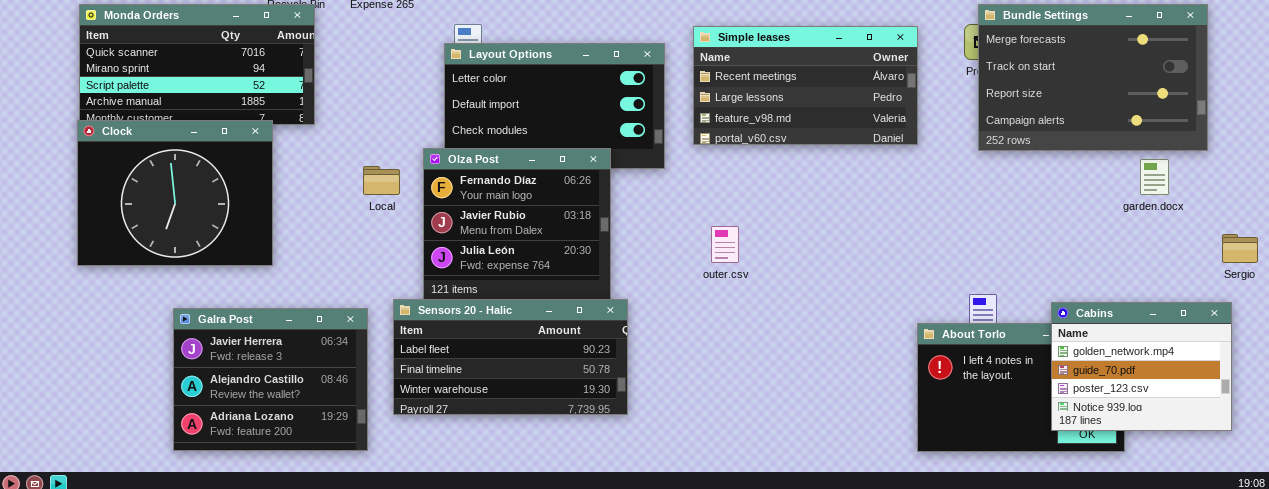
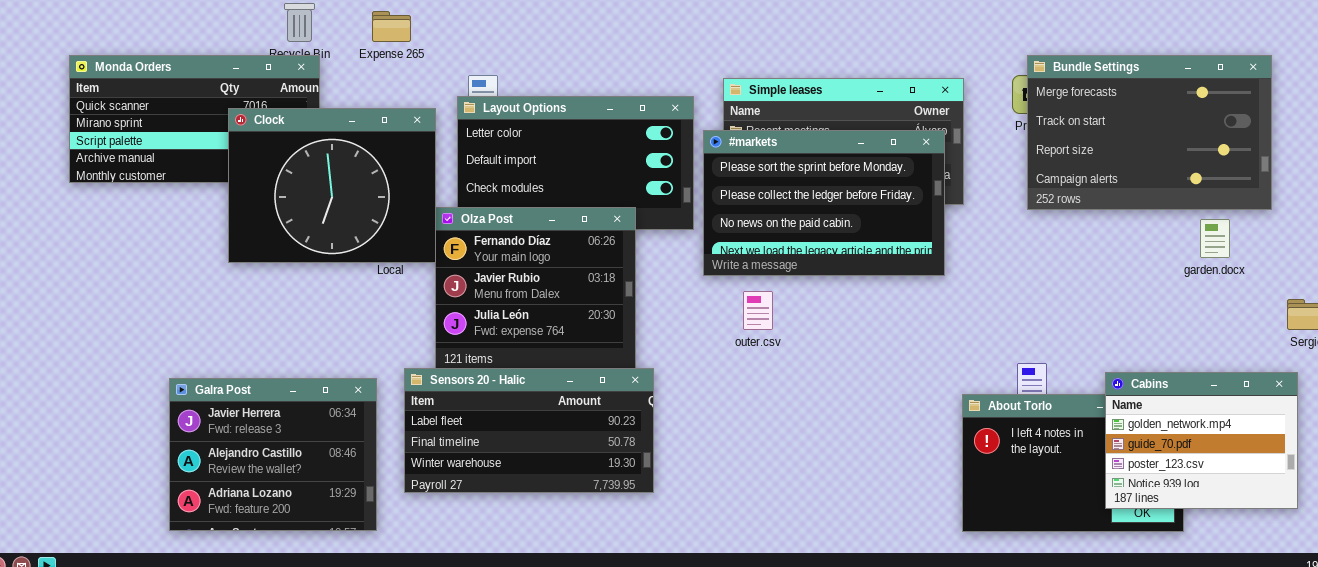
#markets: none -> [703,130,945,276], opened
Clock: [77,120,273,266] -> [228,108,436,263], moved

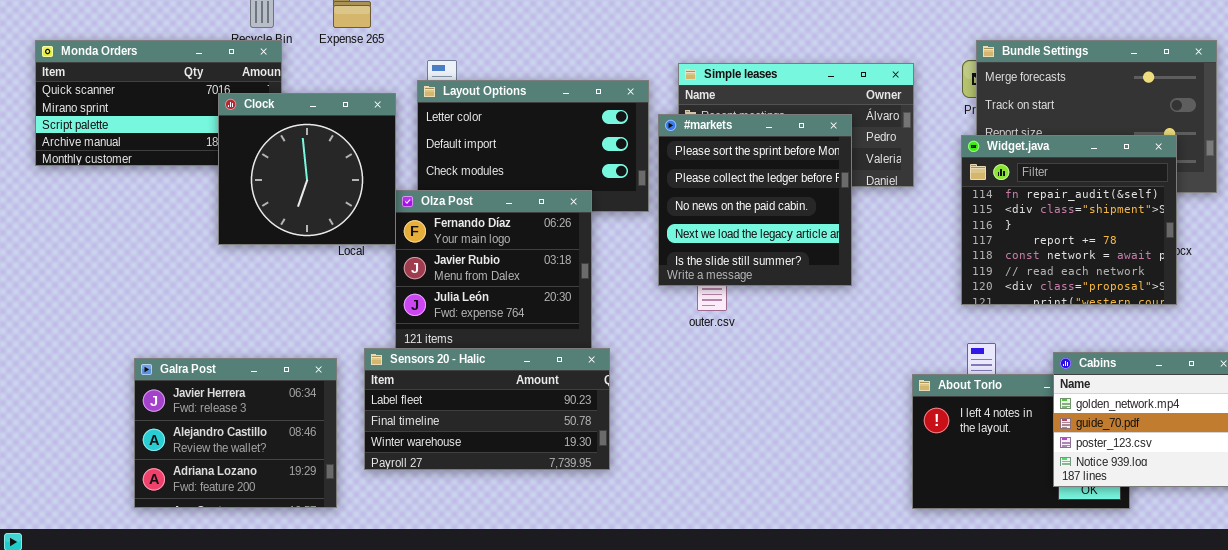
Clock: [228,108,436,263] -> [218,93,396,245], resized
#markets: [703,130,945,276] -> [658,114,852,286], resized
Widget.java: none -> [961,135,1177,305], opened

